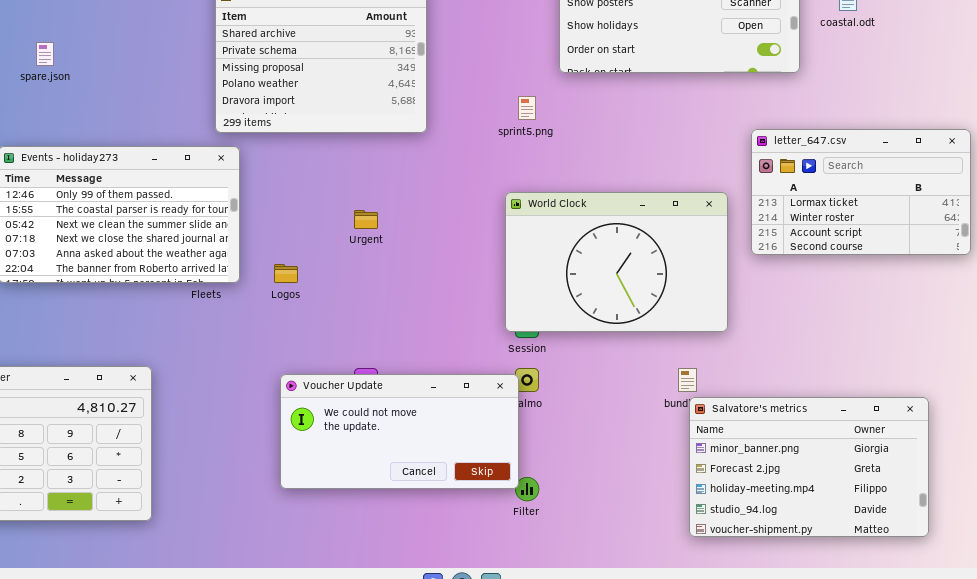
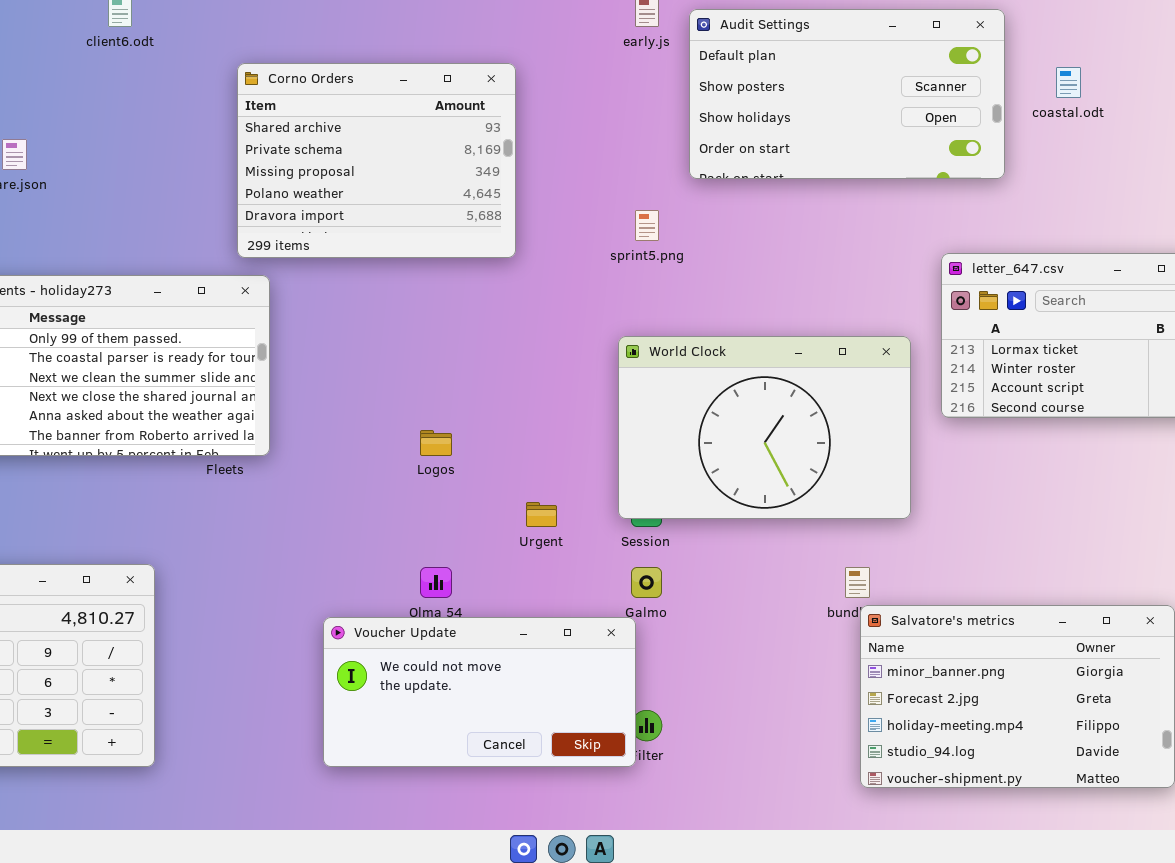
Urgent: [354,210,378,229] -> [526,502,557,527], moved
Logos: [274,264,298,283] -> [420,430,452,456], moved
Voucher Update: [280,374,519,489] -> [323,617,636,767], moved

